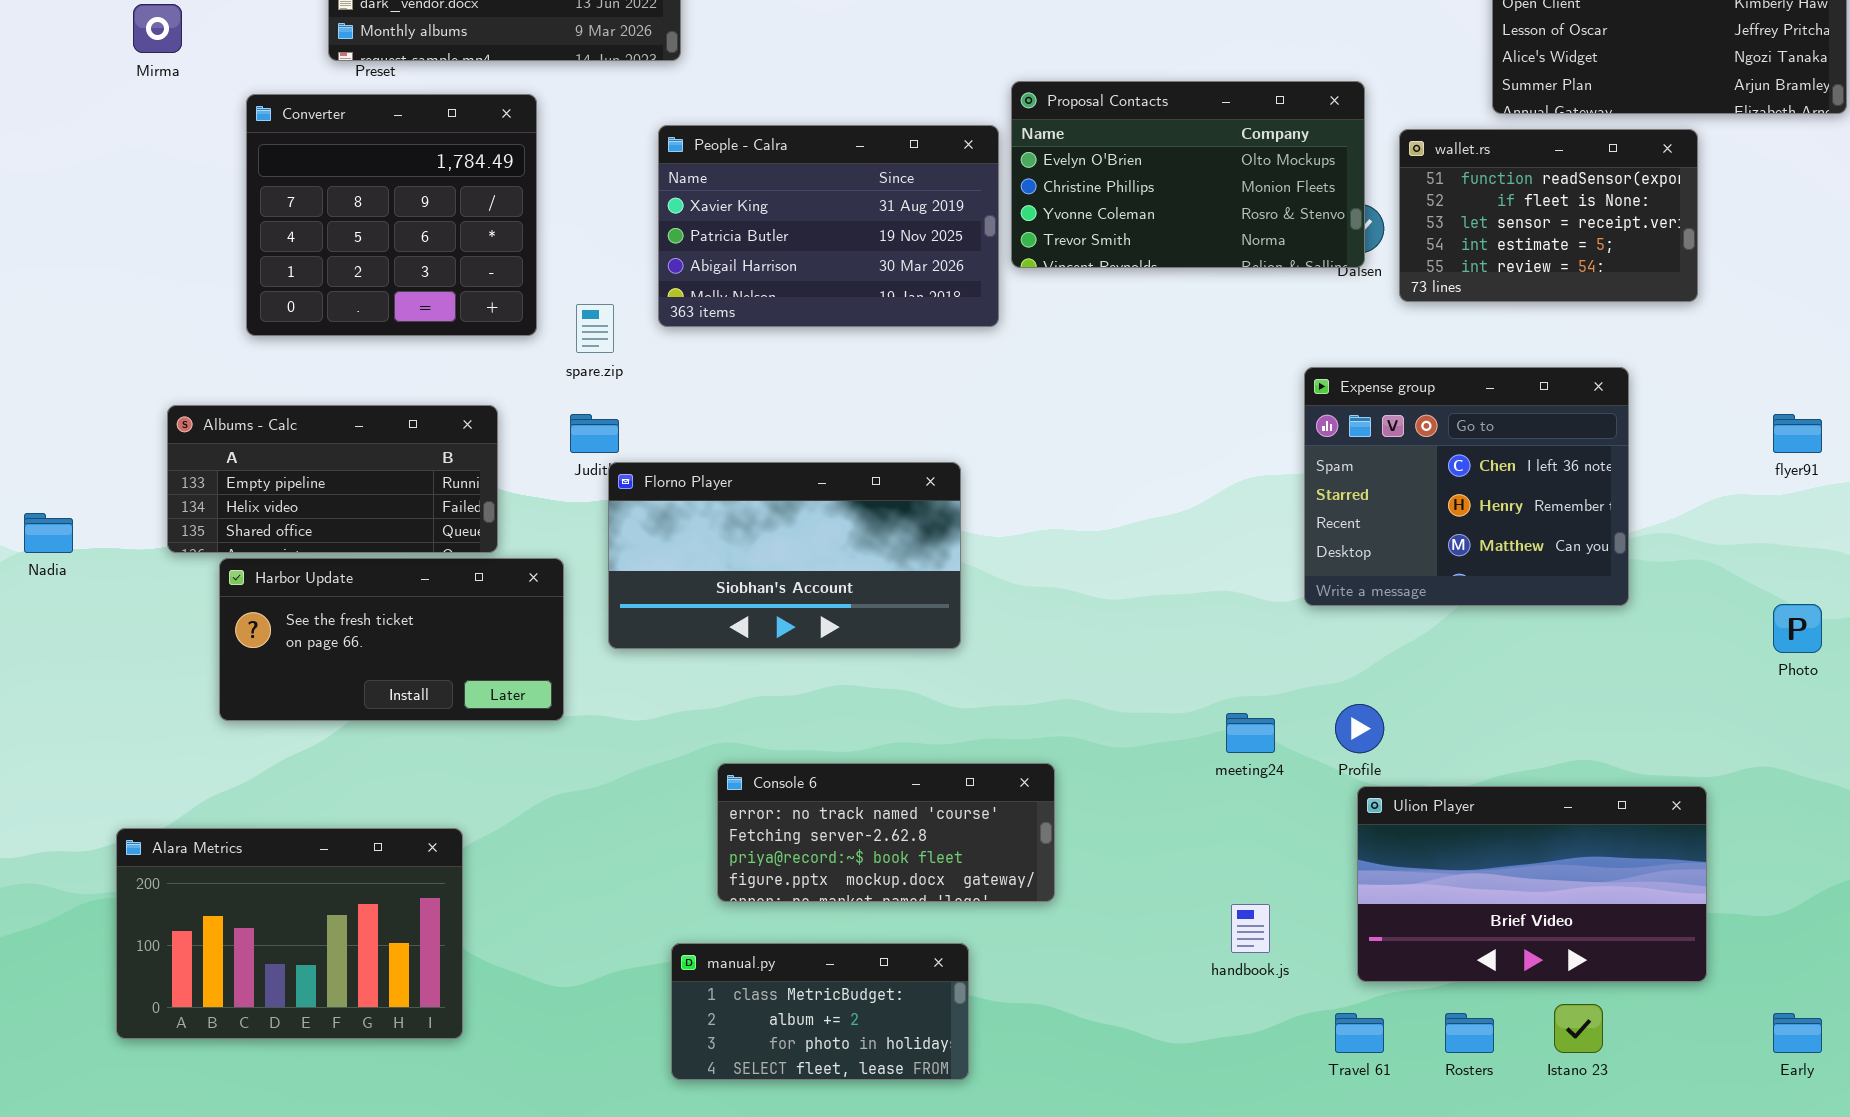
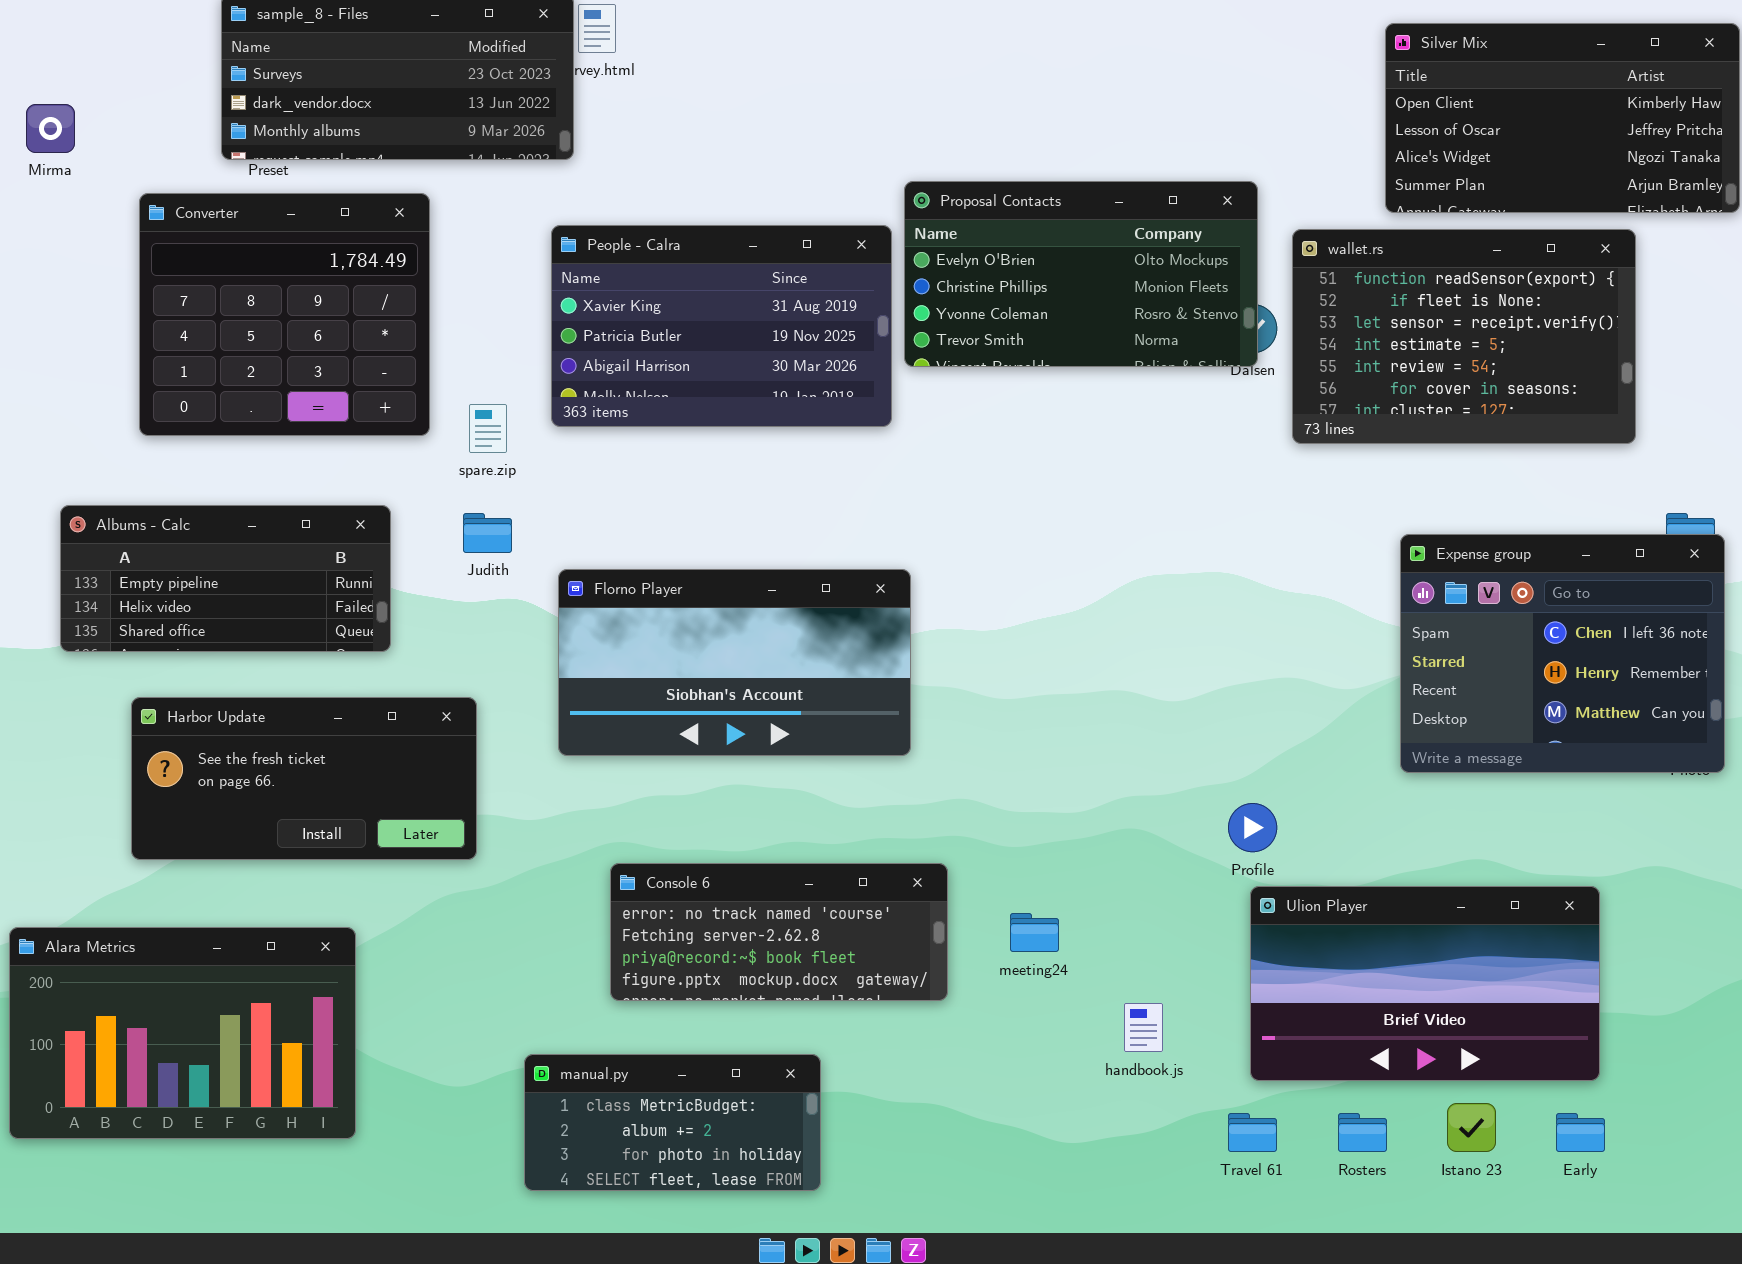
wallet.rs: [1399,129,1698,302] -> [1292,229,1636,444], resized
Expense group: [1304,367,1629,606] -> [1400,534,1725,773], moved
Florno Player: [608,462,961,649] -> [558,569,911,756], moved
Harbor Update: [219,558,564,721] -> [131,697,477,860], moved
meeting24: [1226,713,1275,753] -> [1010,913,1059,952], moved
manual.py: [671,943,969,1080] -> [524,1054,821,1191], moved
Early: [1773,1013,1822,1053] -> [1556,1113,1605,1152], moved

